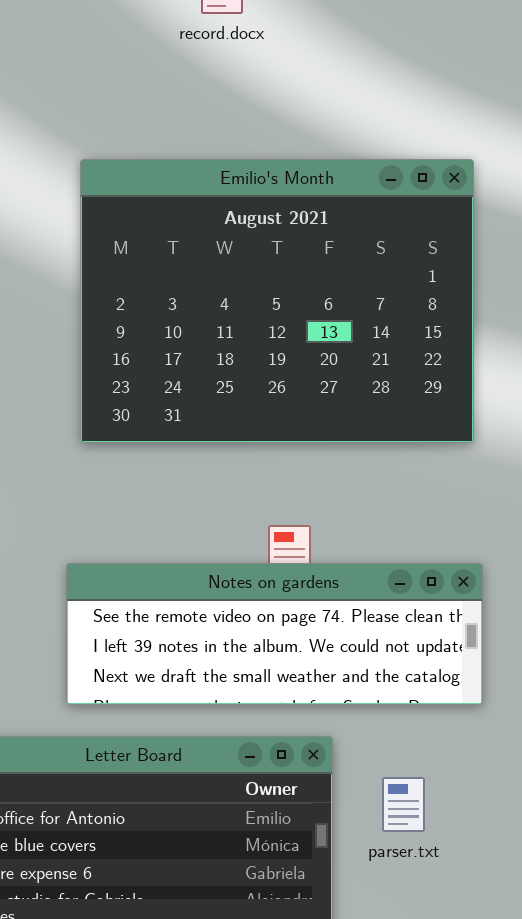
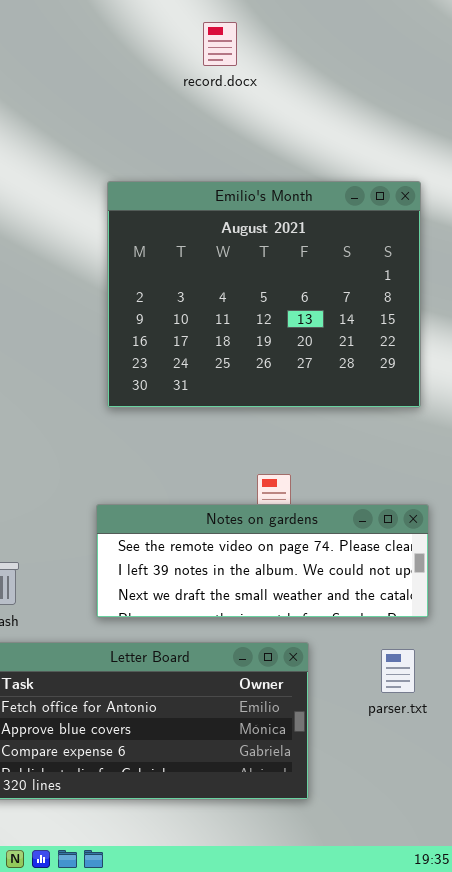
parser.txt: [382,777,425,832] -> [381,649,415,693], moved

